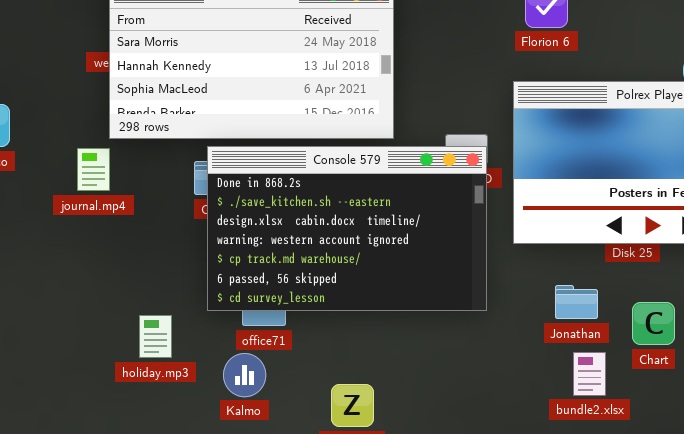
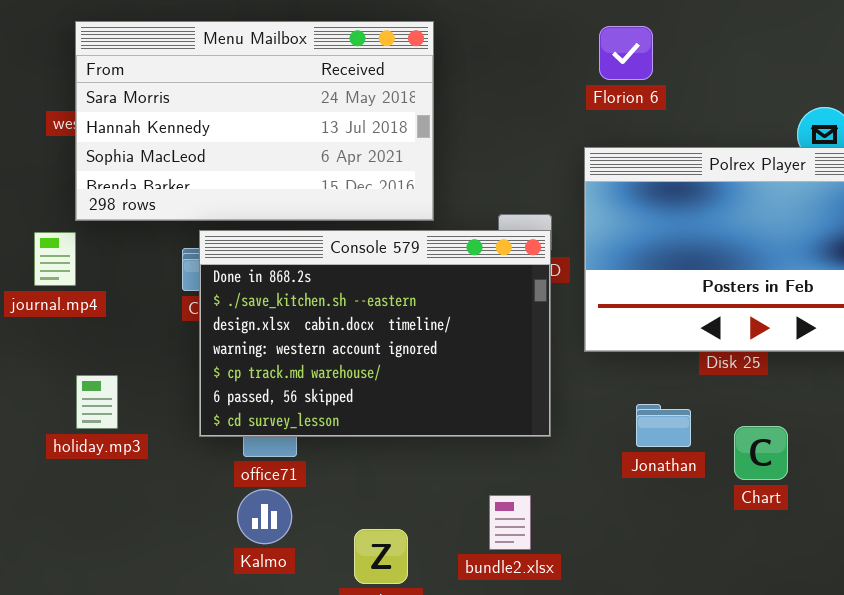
holiday.mp3: [139,315,172,358] -> [76,375,118,429], moved
bundle2.xlsx: [573,352,606,396] -> [489,495,531,550], moved
Kalmo: [223,353,266,397] -> [237,489,292,544], moved

